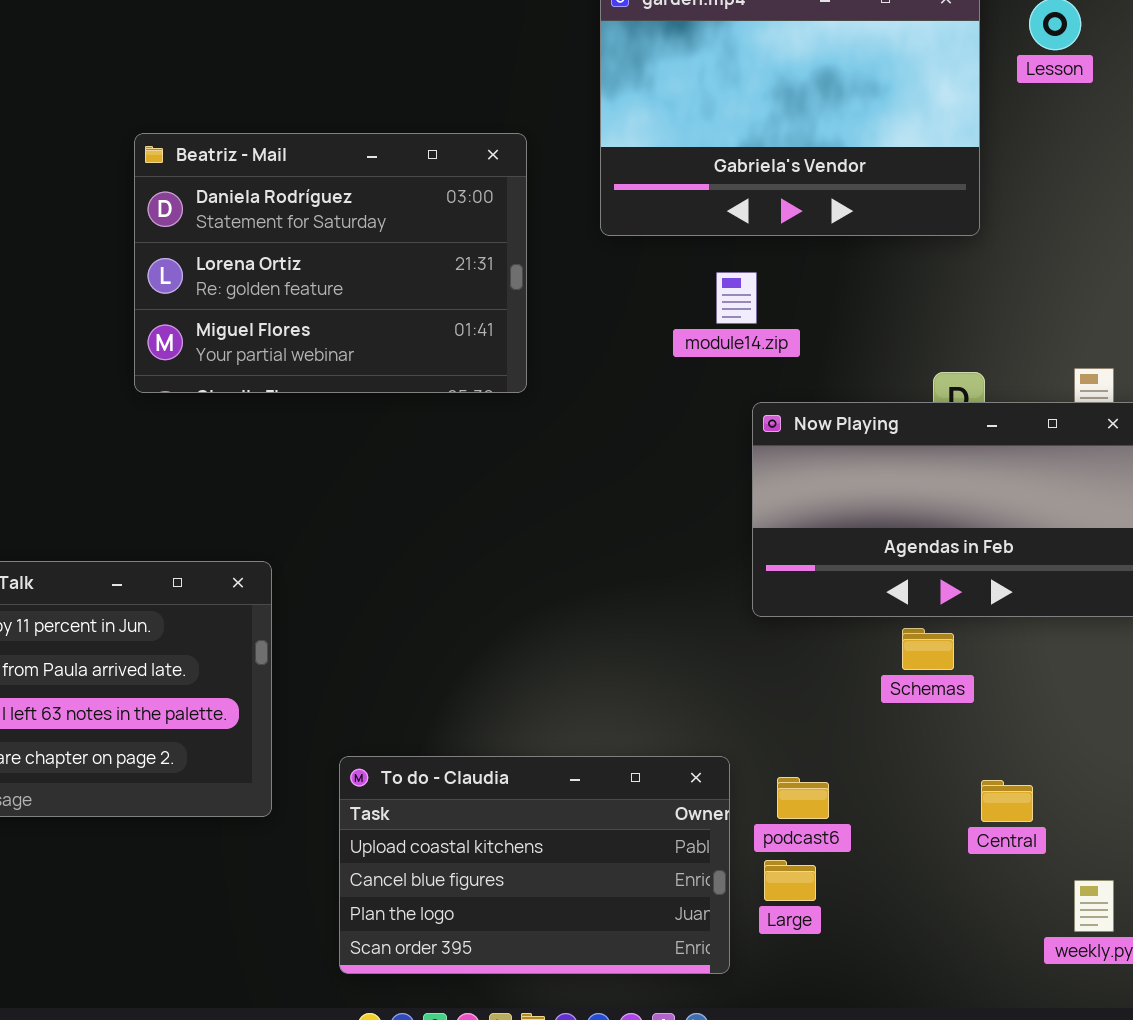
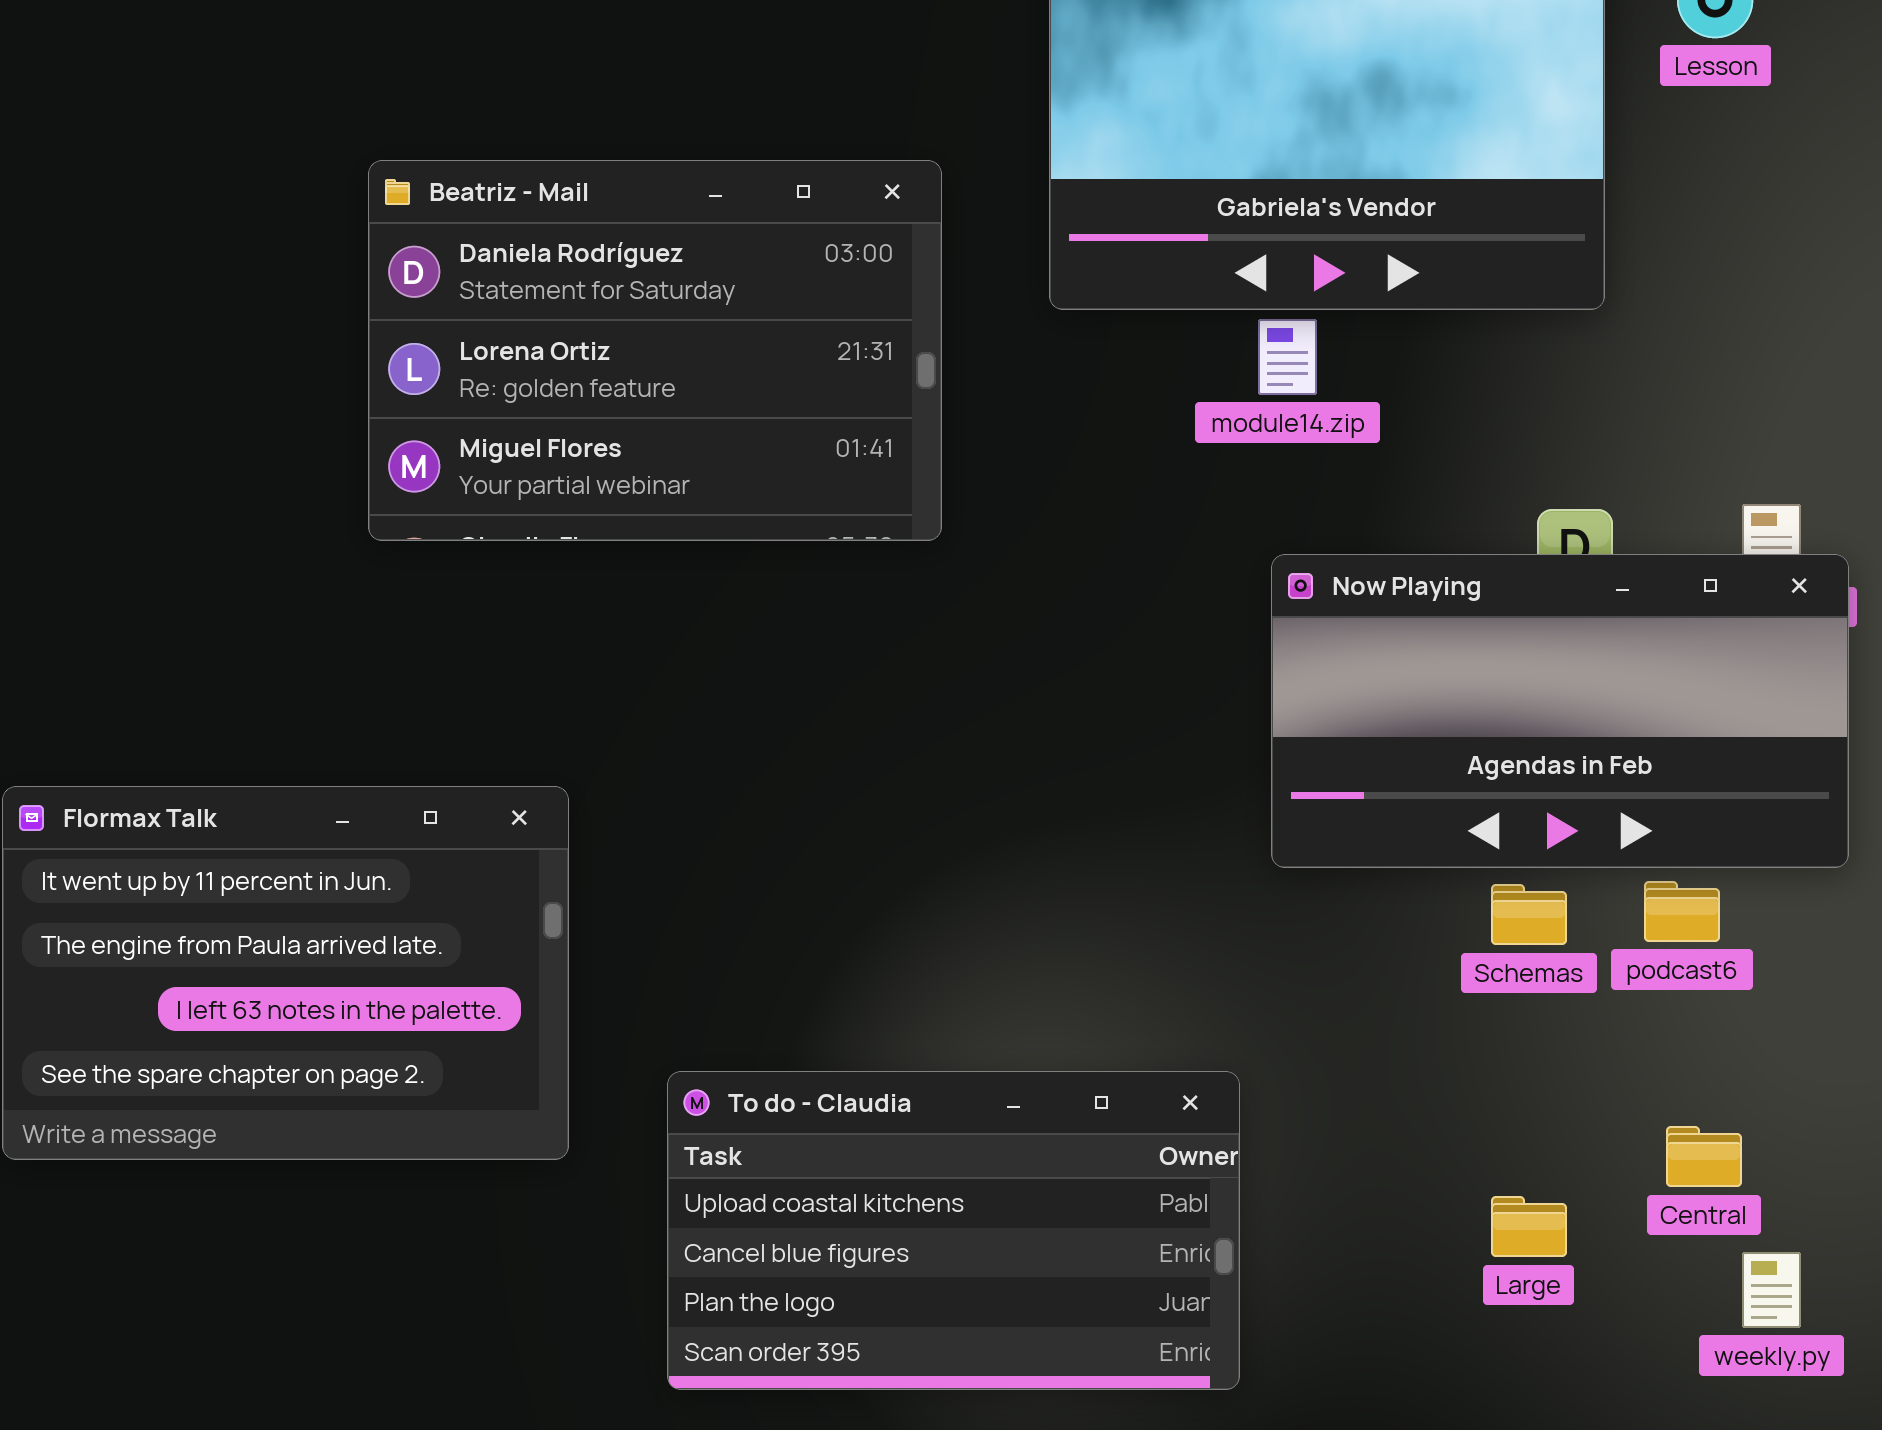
module14.zip: [716,272,757,324] -> [1258,319,1317,395], moved
podcast6: [777,777,829,819] -> [1644,881,1720,942], moved
Central: [981,780,1033,822] -> [1666,1126,1742,1187], moved
Large: [764,860,816,901] -> [1491,1196,1567,1257], moved

